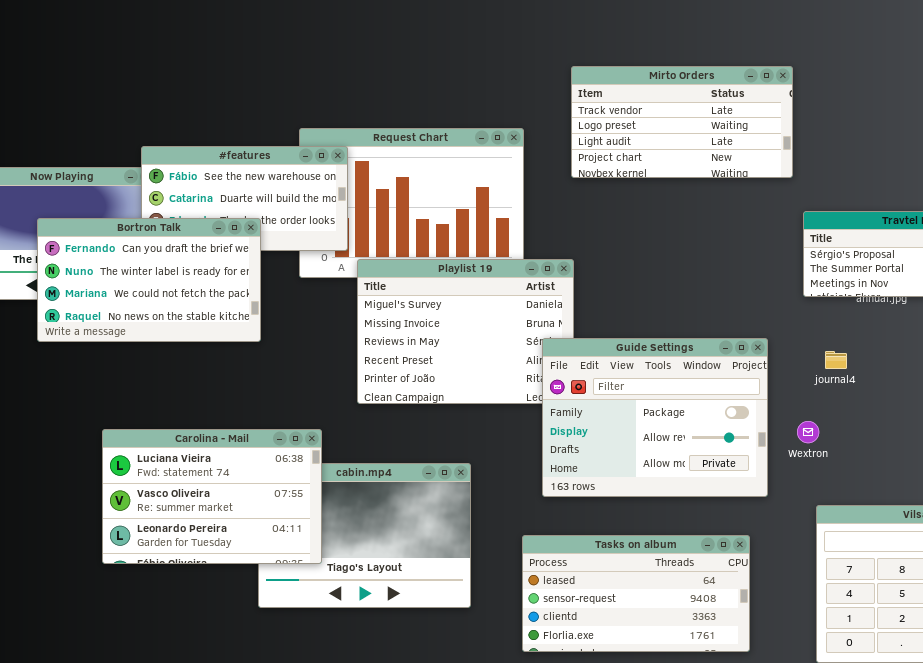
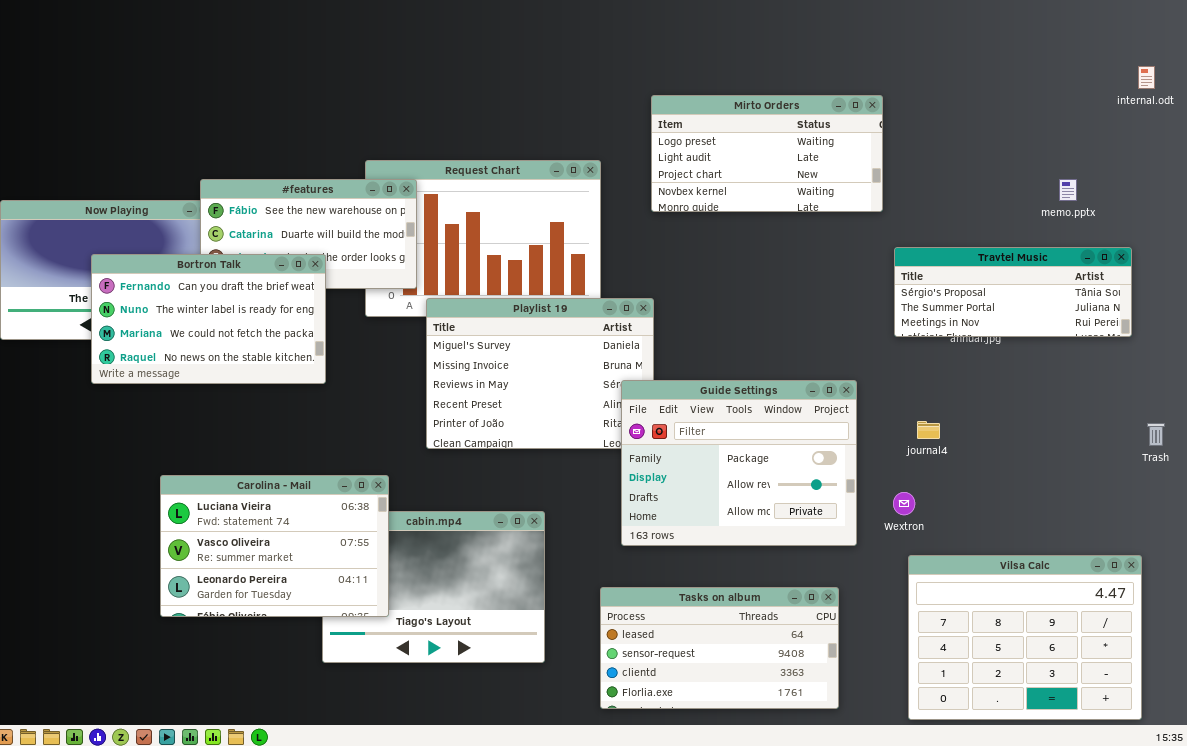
Mirto Orders: [571,66,793,178] -> [651,95,883,212], scrolled down 1 row
journal4: [825,351,847,369] -> [917,421,940,439], moved
Wextron: [797,421,819,443] -> [893,492,915,515], moved

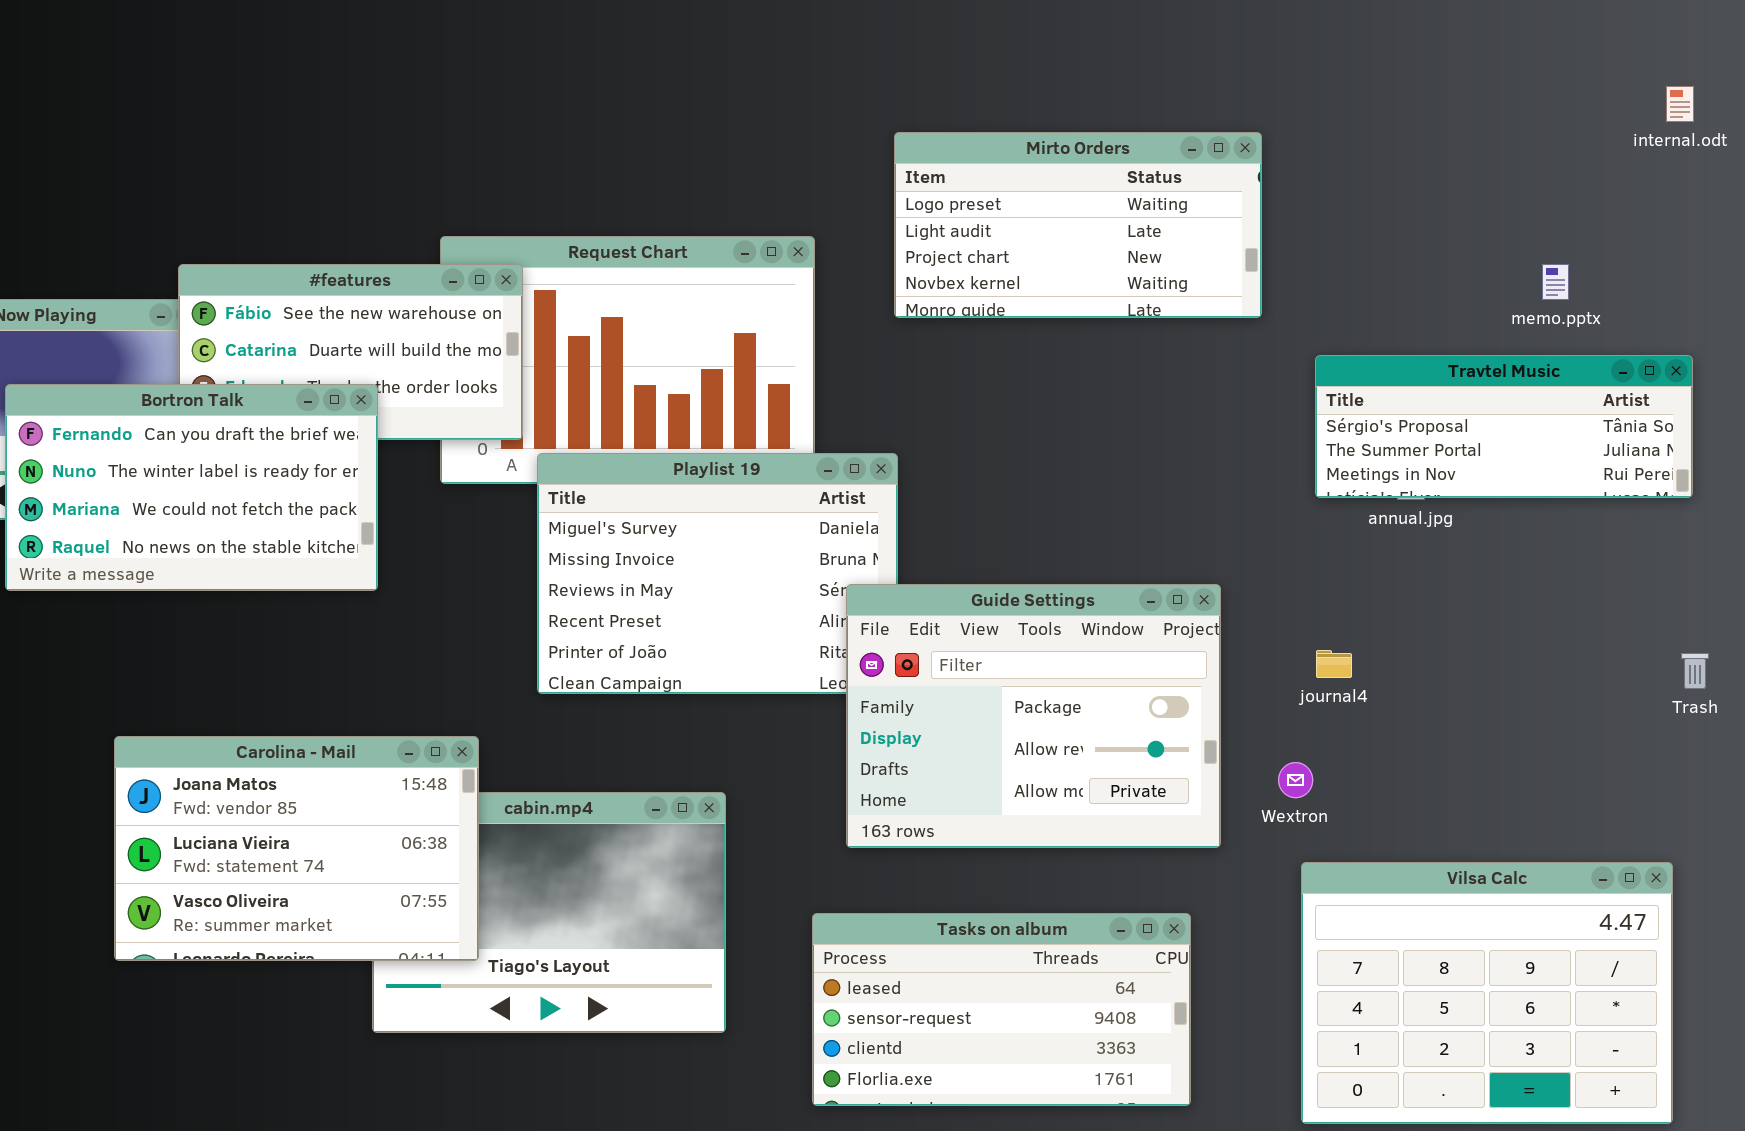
Travtel Music: [894,247,1132,337] -> [1315,355,1693,498], moved
Carolina - Mail: [160,475,389,617] -> [114,736,479,961], scrolled up 1 row

